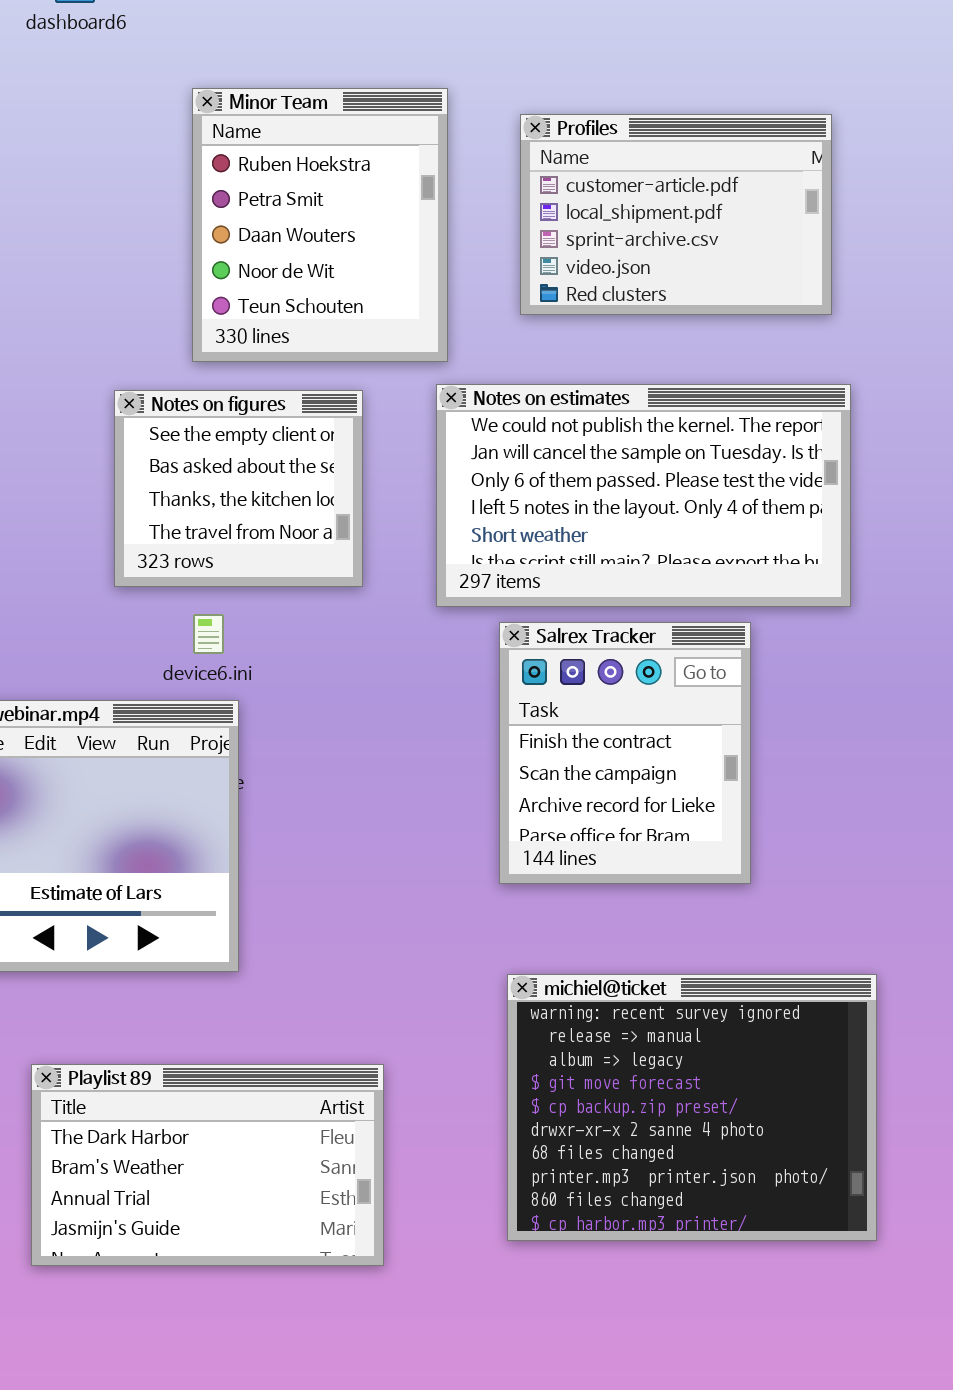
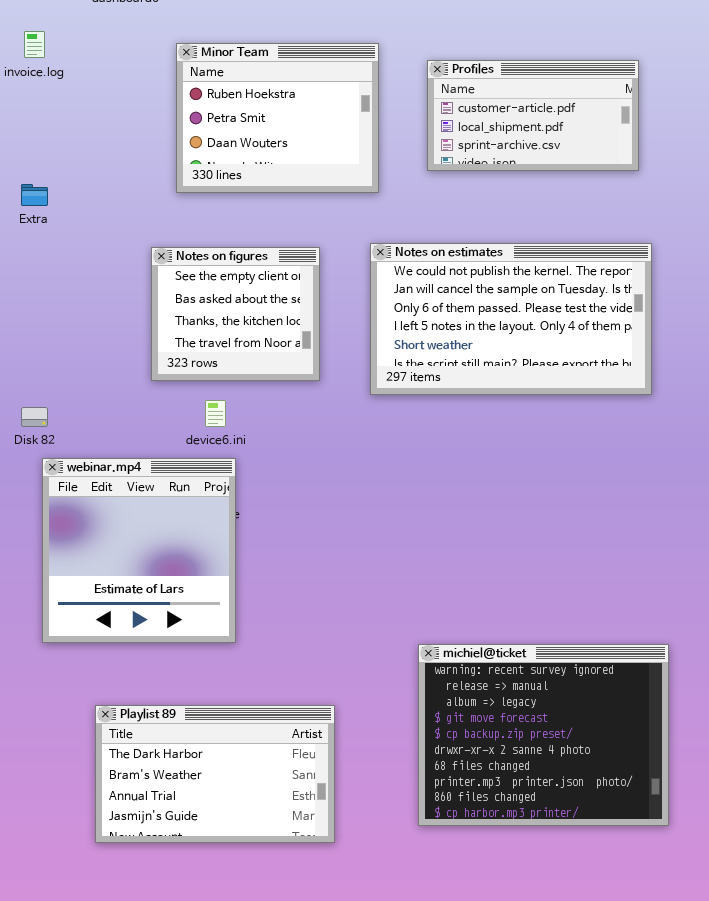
Minor Team: [192,88,448,362] -> [176,43,379,193], resized
Profiles: [520,114,832,315] -> [427,60,639,171], resized
Salrex Tracker: [499,622,751,884] -> none, closed

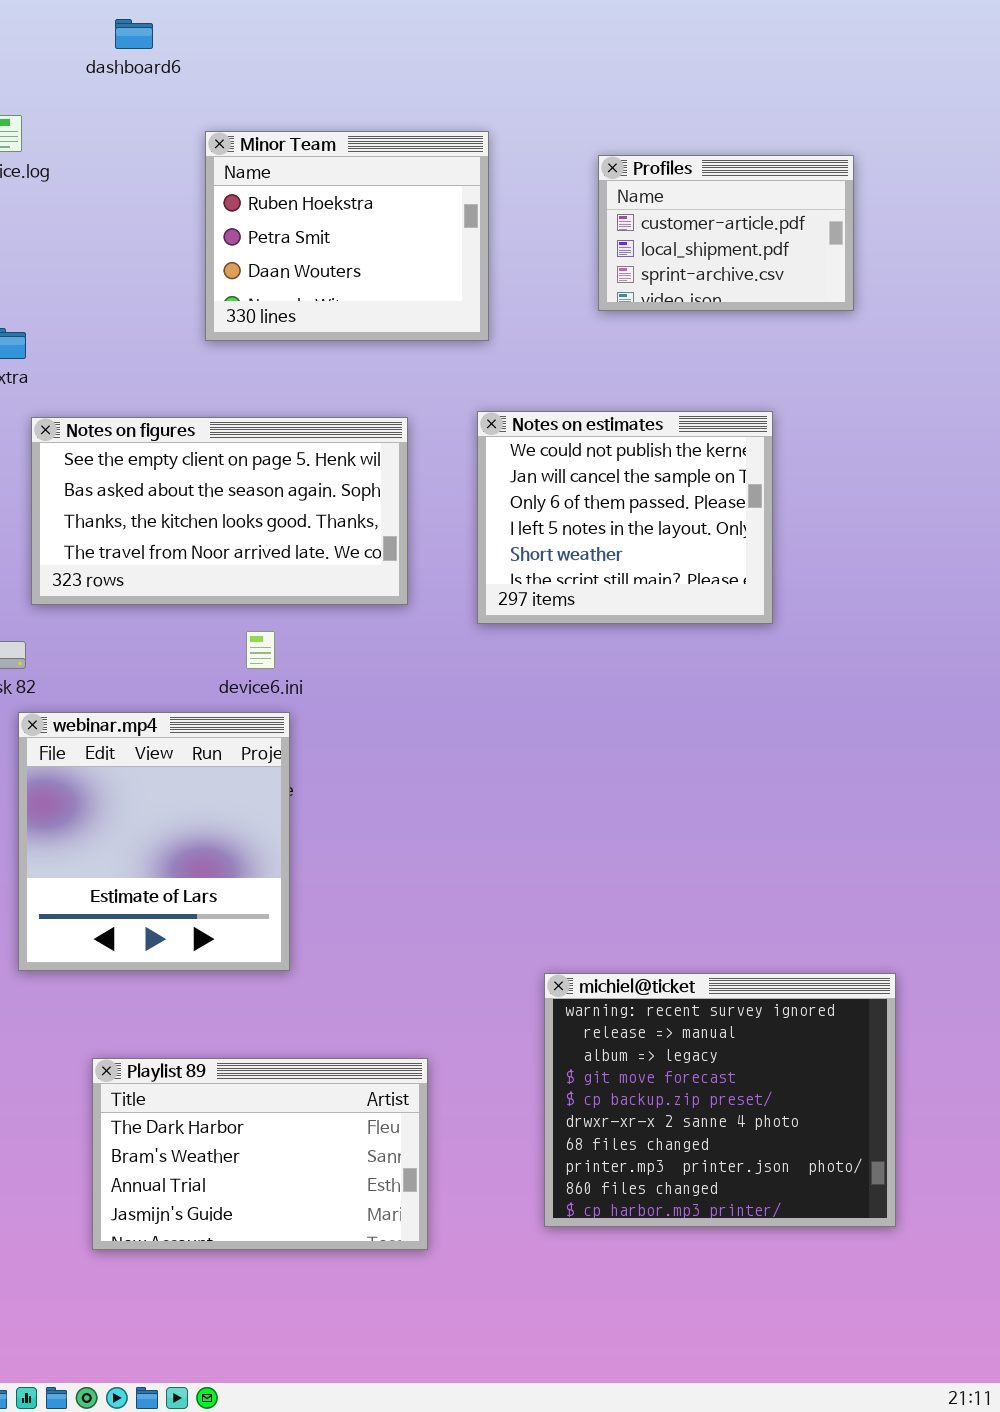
Profiles: [427,60,639,171] -> [598,155,854,311], resized
Notes on estimates: [370,243,652,395] -> [477,411,773,624], resized
Notes on figures: [151,247,320,381] -> [31,417,408,605], resized

